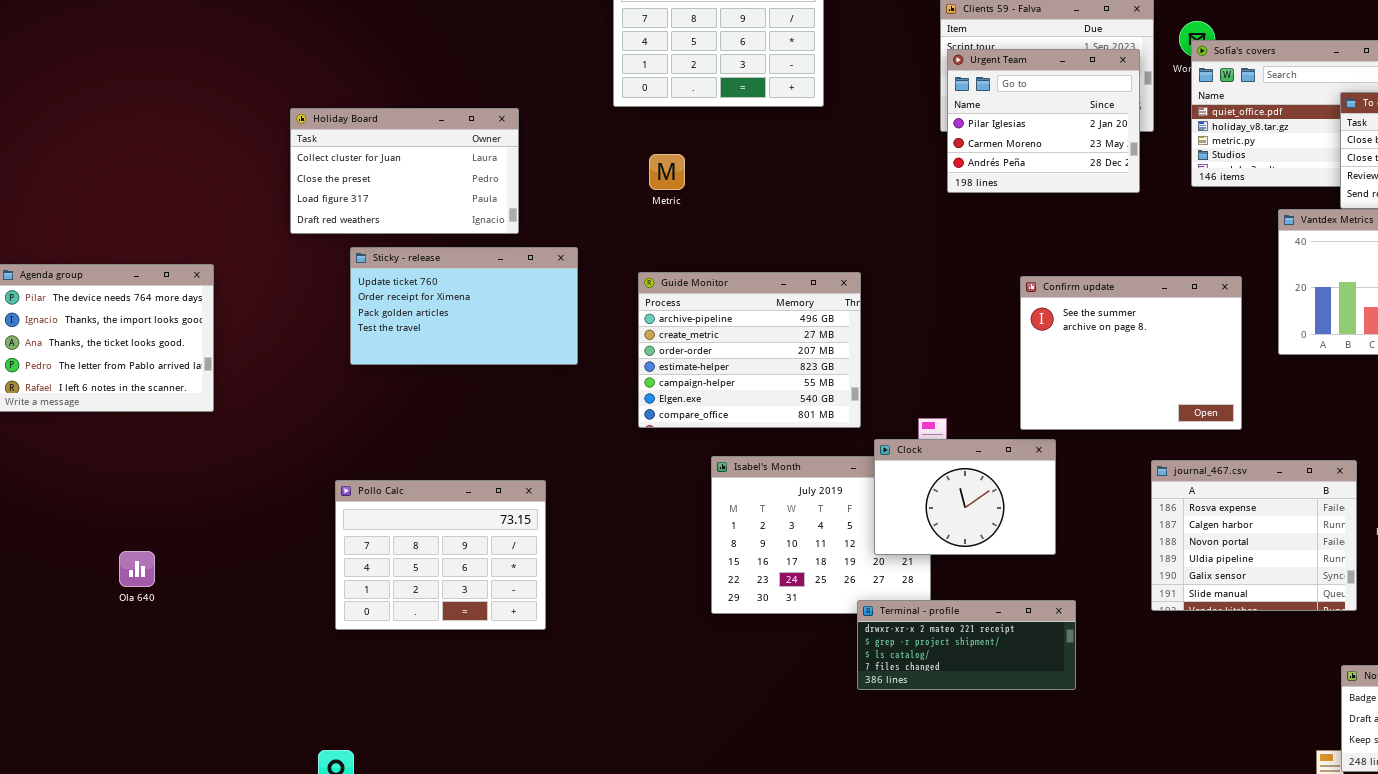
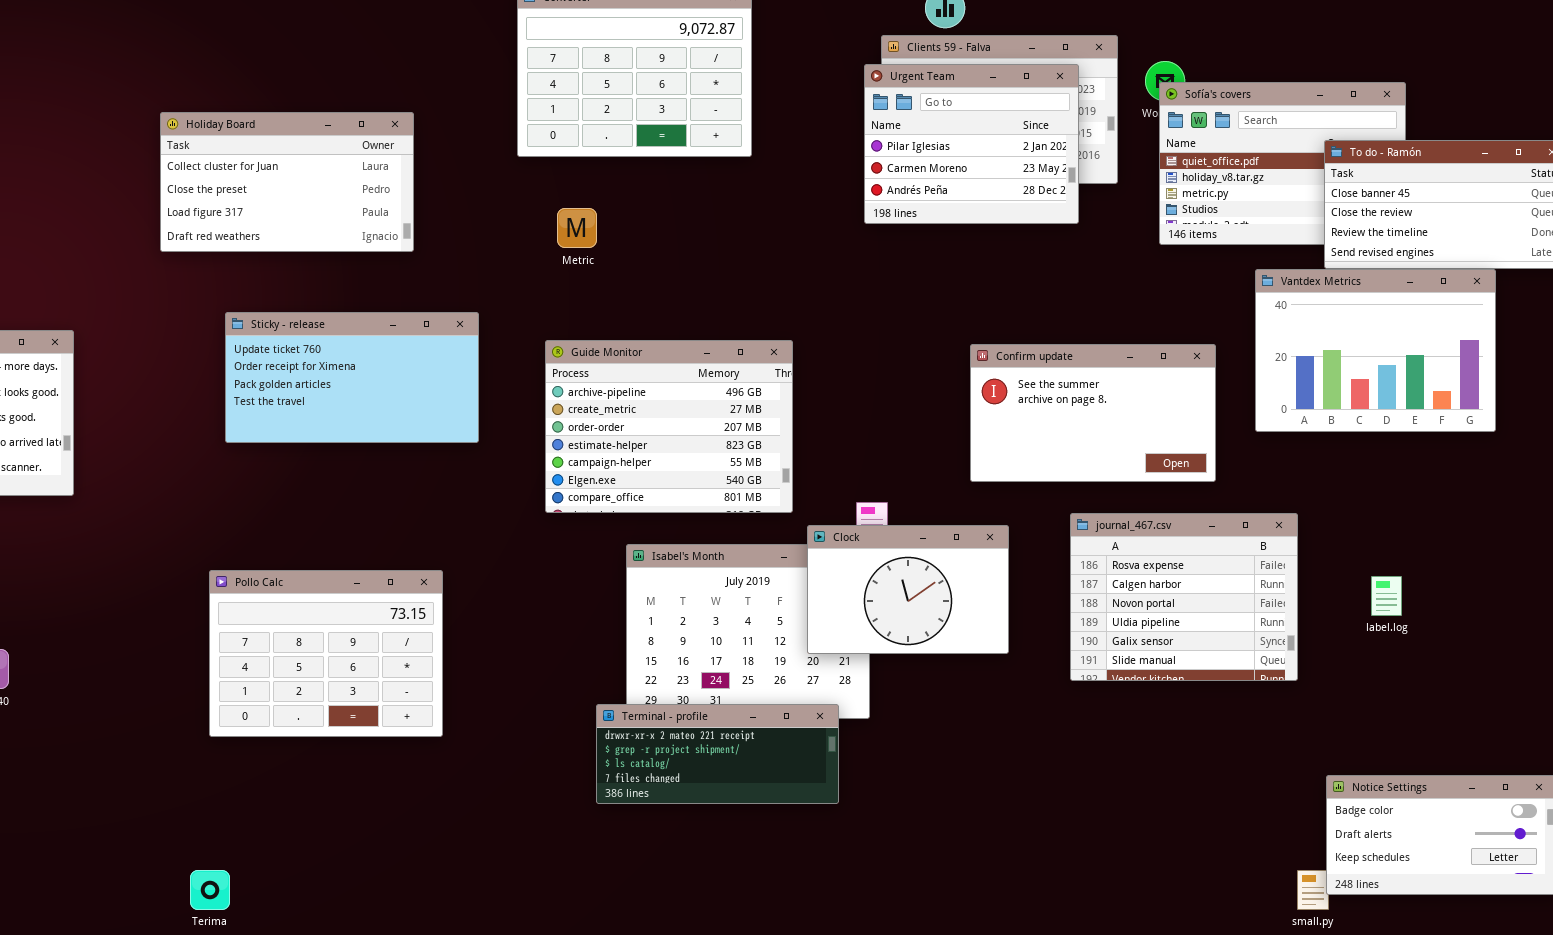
Urgent Team: [947,49,1140,193] -> [864,64,1079,224], moved
Holiday Board: [290,108,519,234] -> [160,112,414,252], moved
Confirm update: [1020,276,1242,430] -> [970,344,1216,482], resized
journal_467.csv: [1151,460,1357,611] -> [1070,513,1298,681], moved
Terminal - profile: [857,600,1076,690] -> [596,704,839,804], moved

